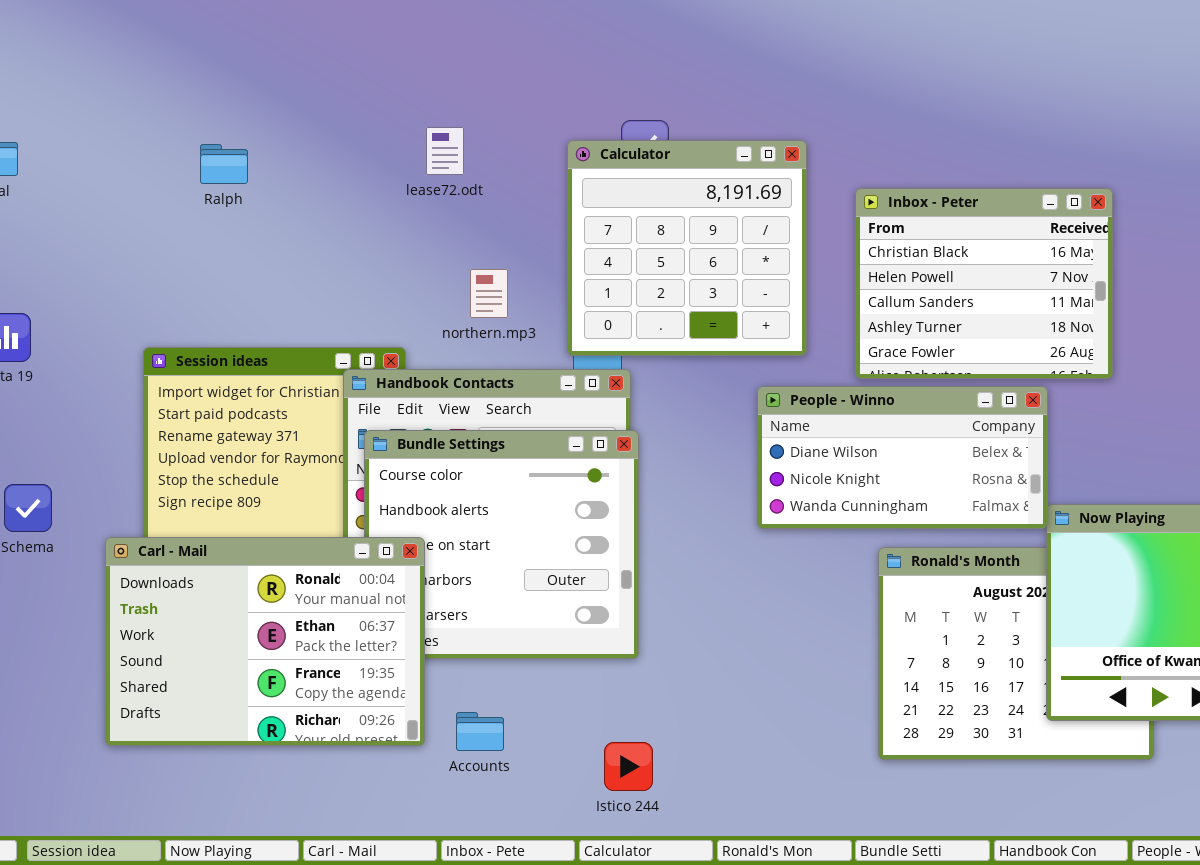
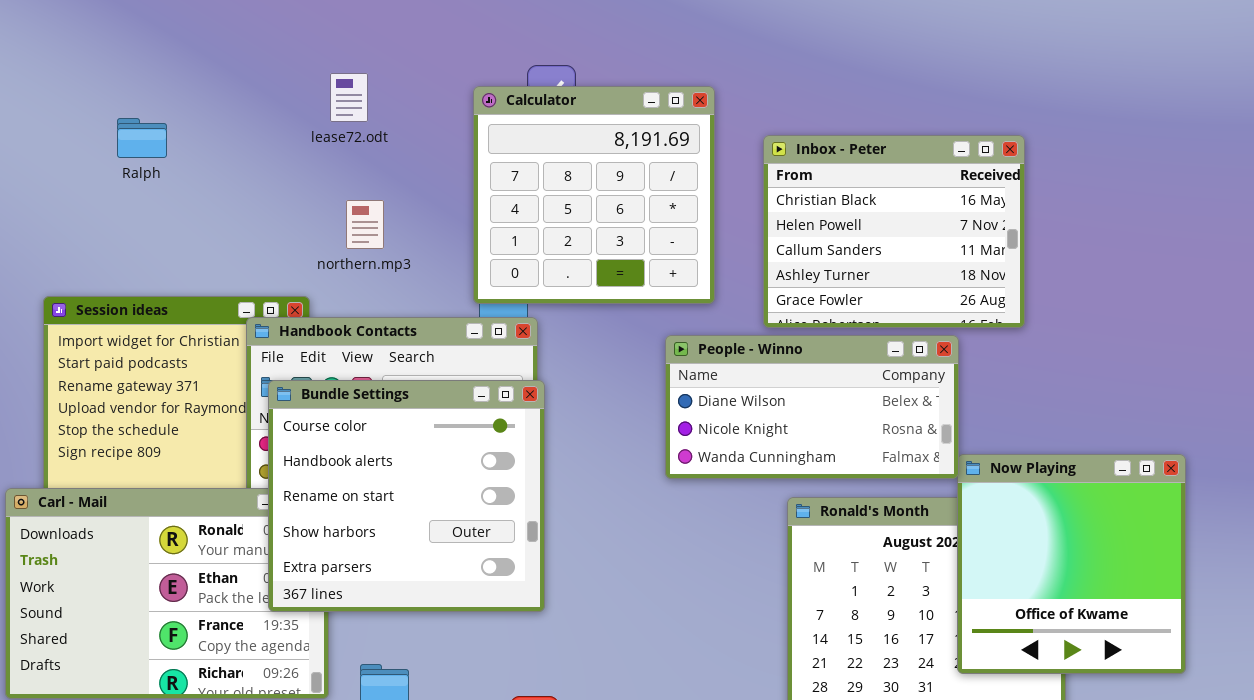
Ralph: [200,144,248,184] -> [117,118,167,158], moved
northern.mp3: [470,269,508,318] -> [346,200,384,249], moved
Bundle Settings: [364,430,639,659] -> [268,380,545,612], raised

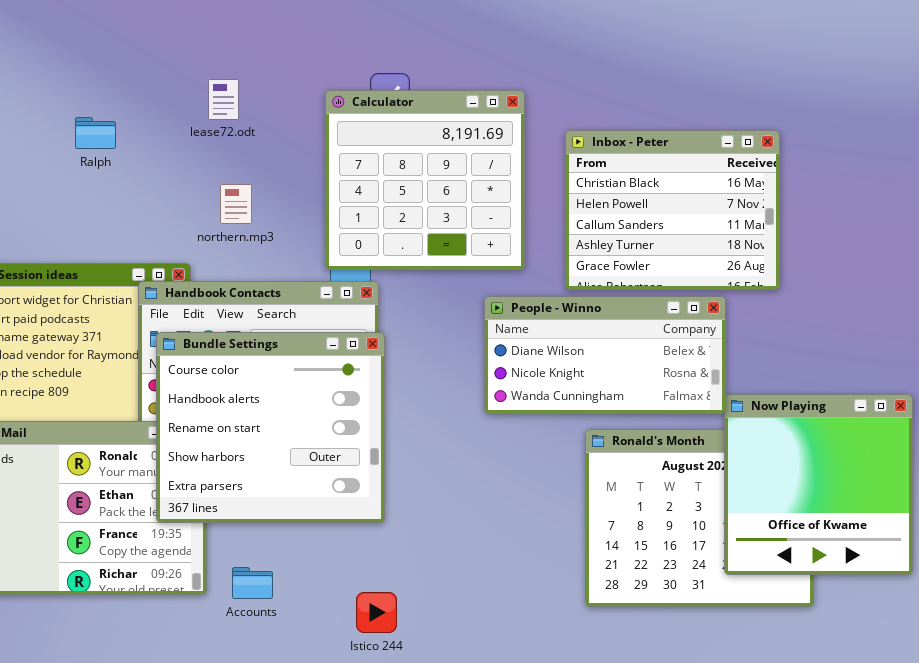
Ralph: [117,118,167,158] -> [75,117,116,149], moved

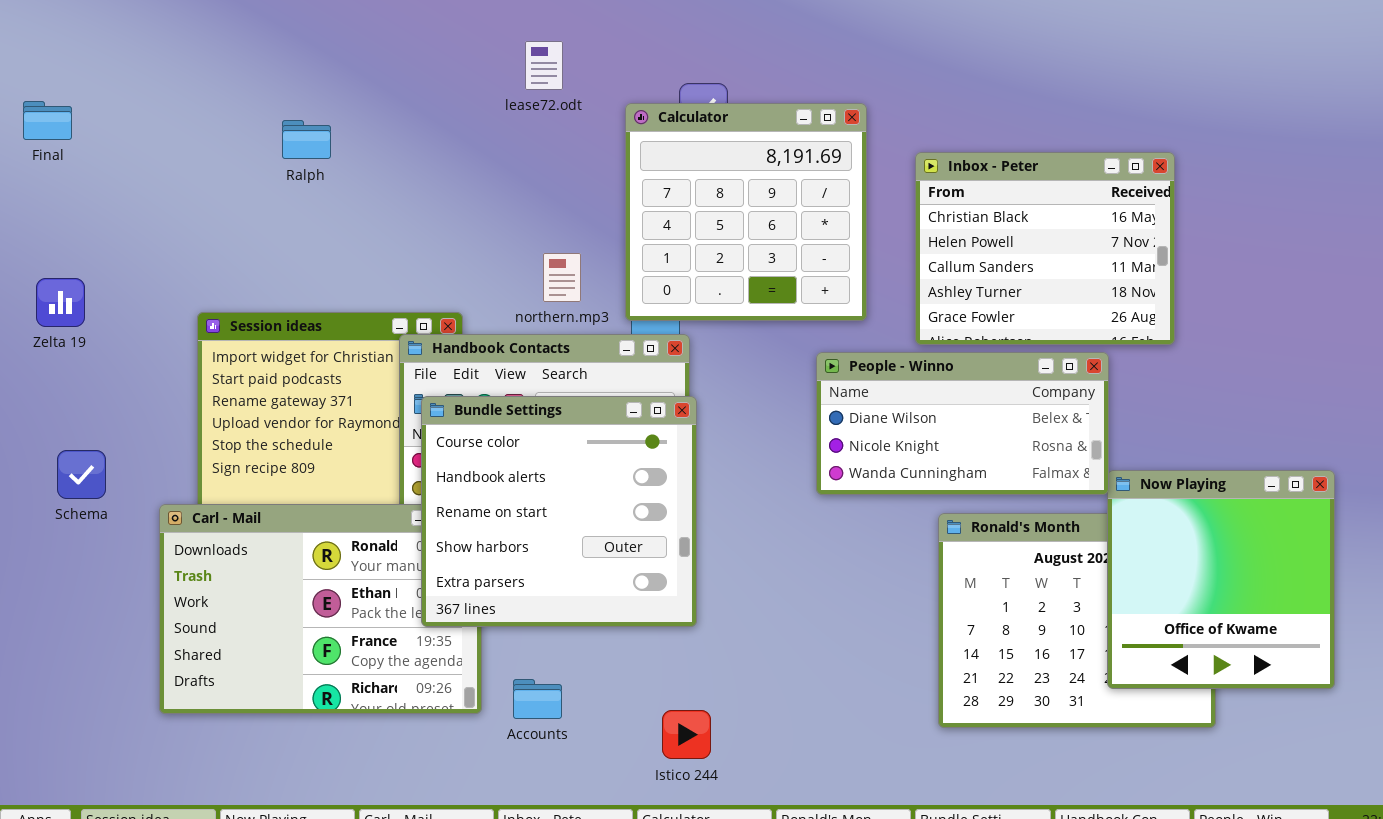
lease72.odt: [208,79,239,120] -> [525,41,563,90], moved
Ralph: [75,117,116,149] -> [282,120,331,159], moved
northern.mp3: [220,184,252,224] -> [543,253,581,302], moved

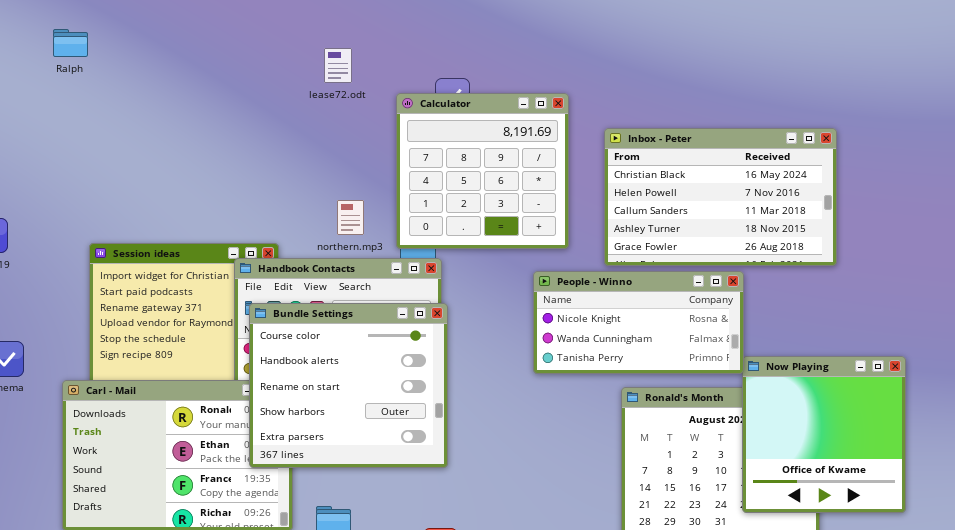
Ralph: [282,120,331,159] -> [53,29,88,57], moved
Inbox - Peter: [915,152,1175,345] -> [604,128,837,266], resized
People - Winno: [816,352,1109,495] -> [533,271,744,374], scrolled down 1 row

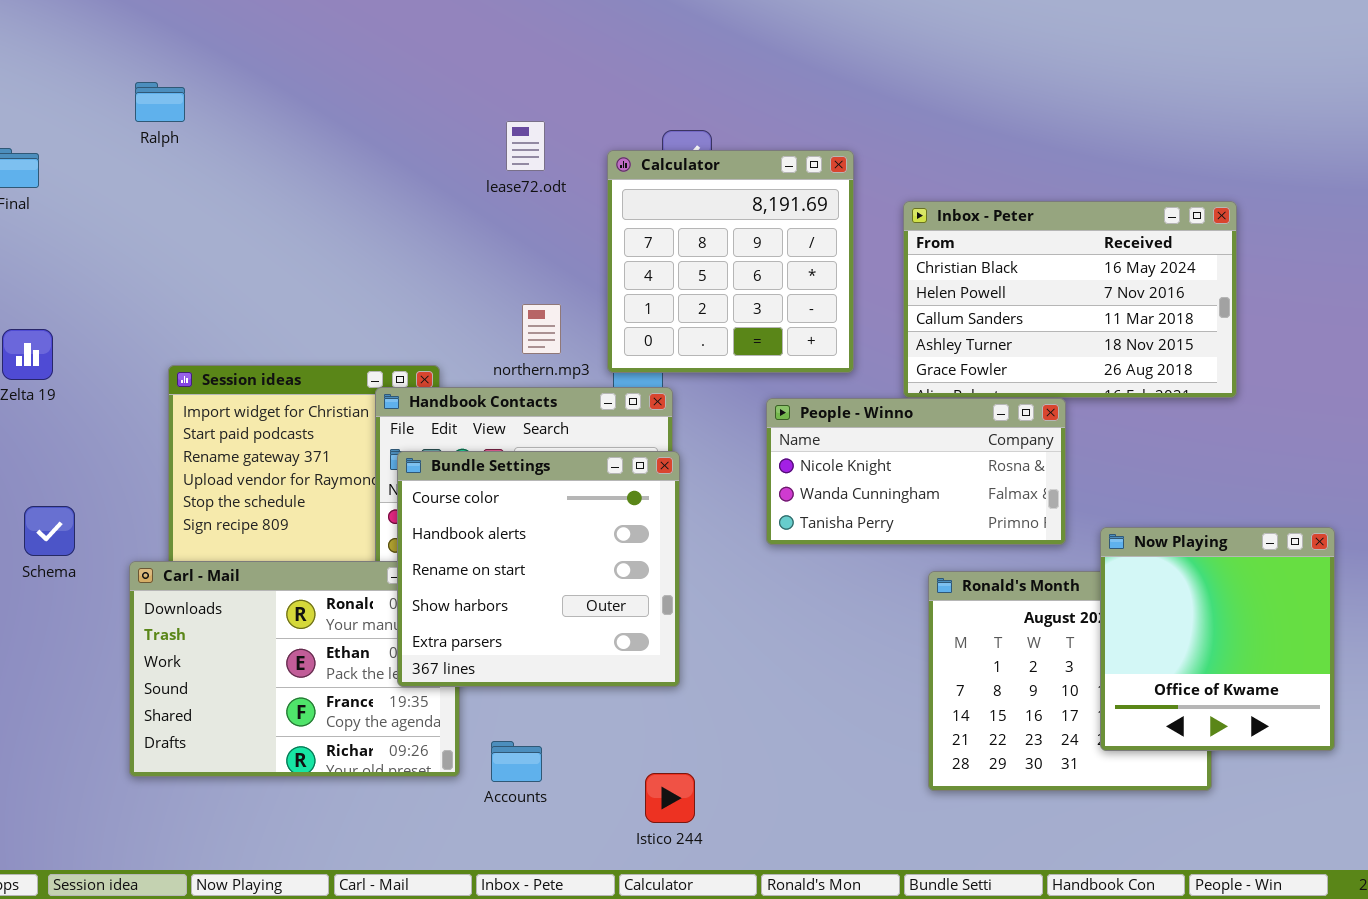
Ralph: [53,29,88,57] -> [135,82,185,122], moved
lease72.odt: [324,48,352,83] -> [506,121,545,171], moved
People - Winno: [533,271,744,374] -> [766,398,1066,545], moved

